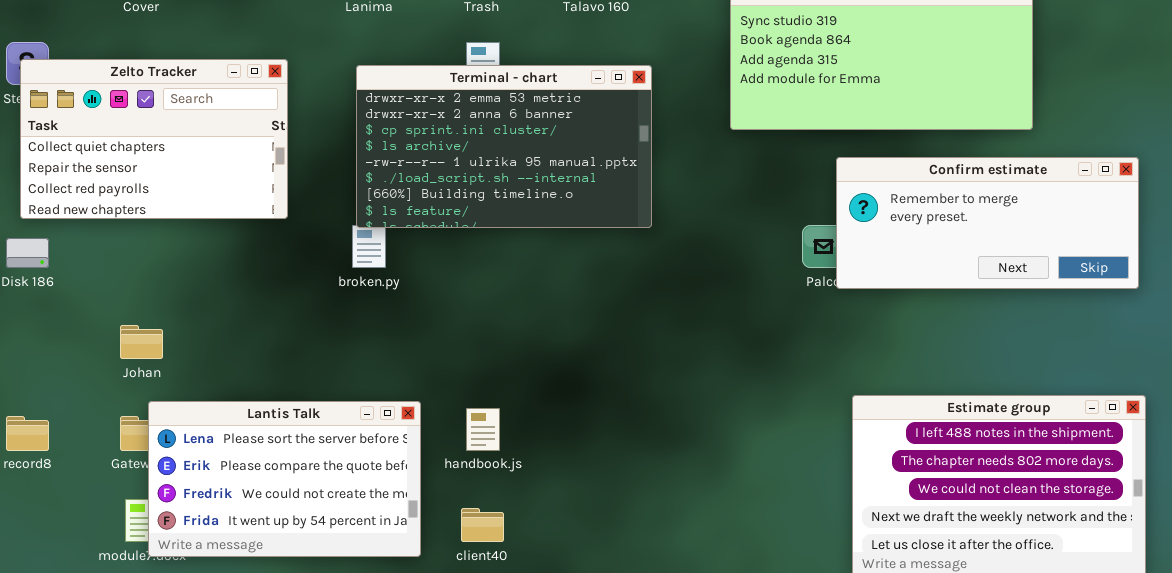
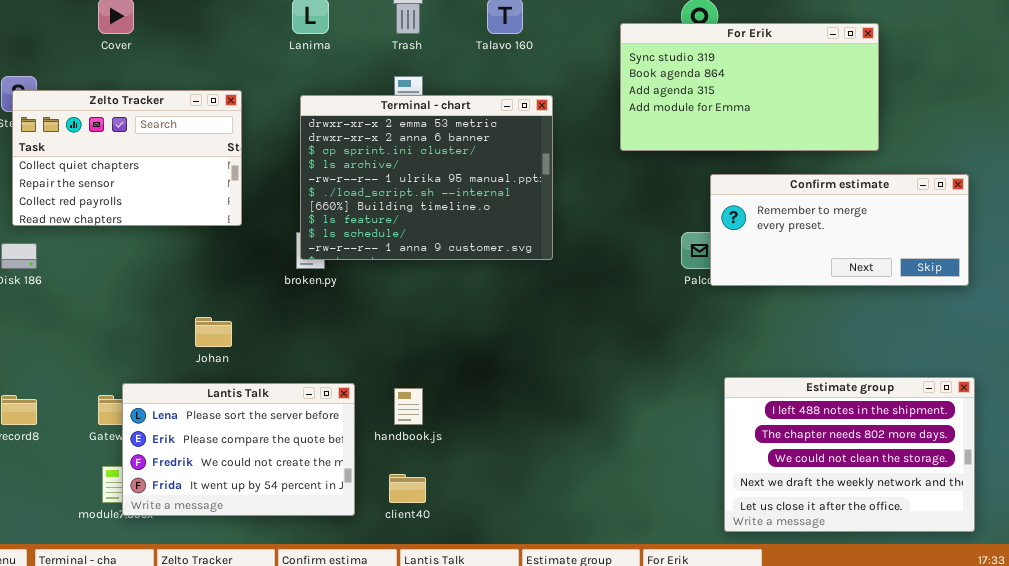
Terminal - chart: [356,65,652,228] -> [300,95,553,260], resized
Johan: [120,325,163,359] -> [195,317,232,347], moved

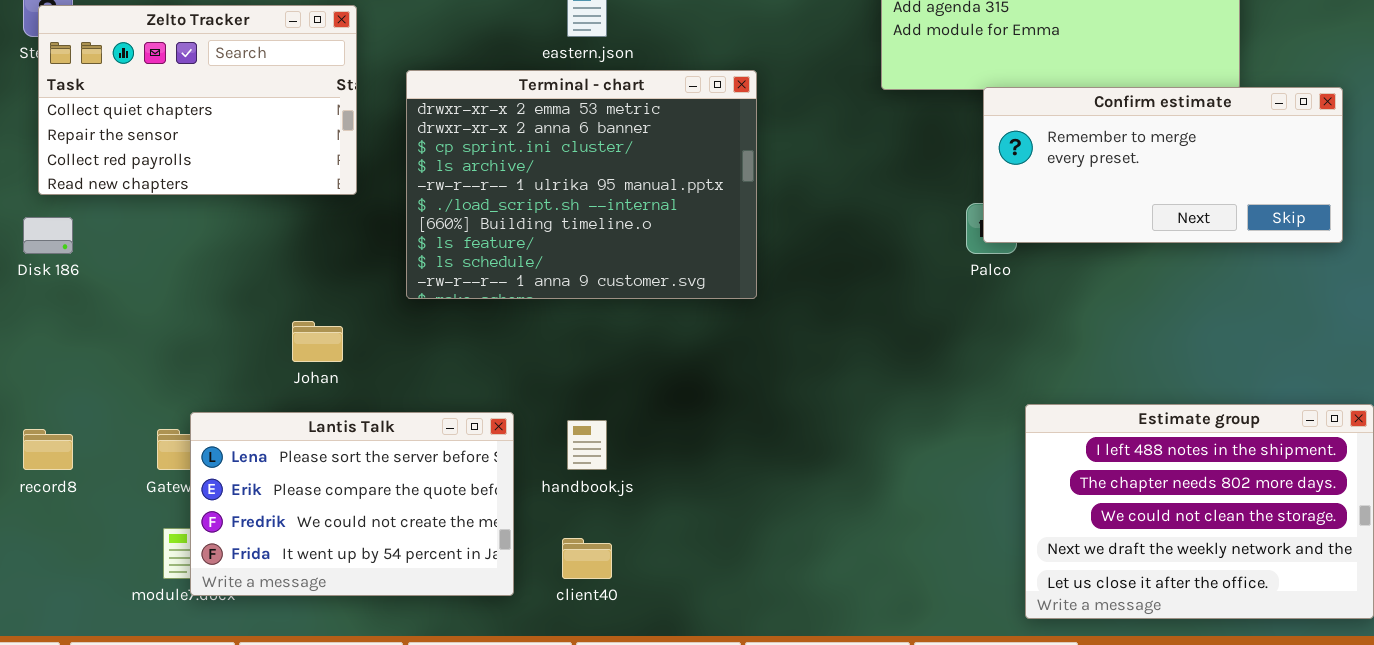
Terminal - chart: [300,95,553,260] -> [406,70,757,299], moved
Confirm estimate: [710,174,969,286] -> [983,87,1343,243], moved

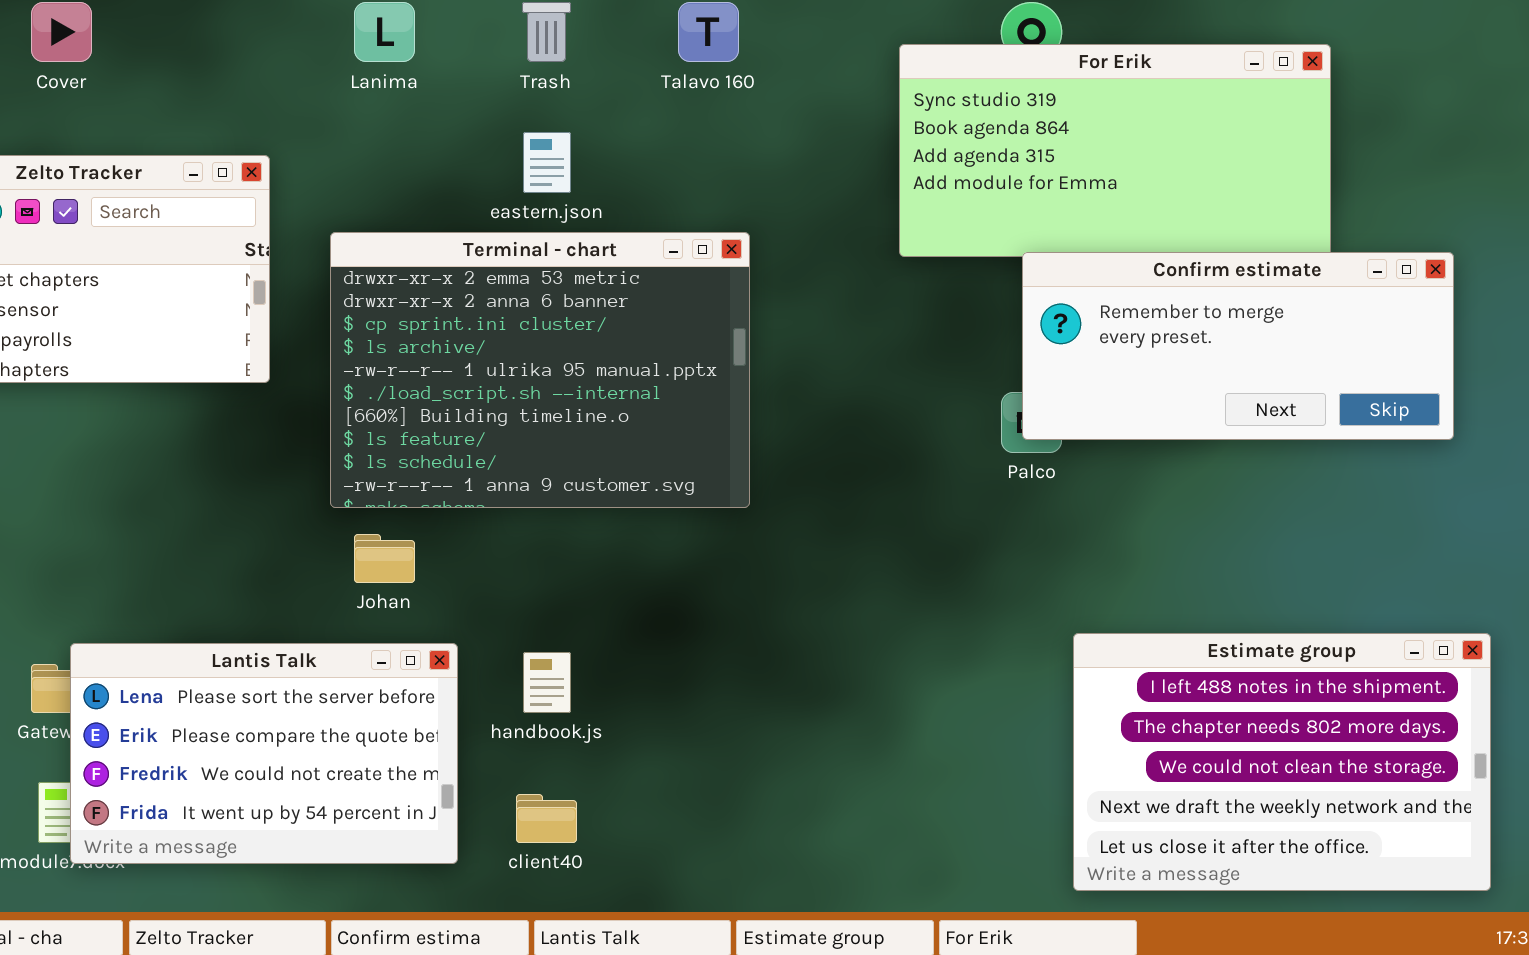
Johan: [292,321,343,362] -> [354,534,415,583], moved

